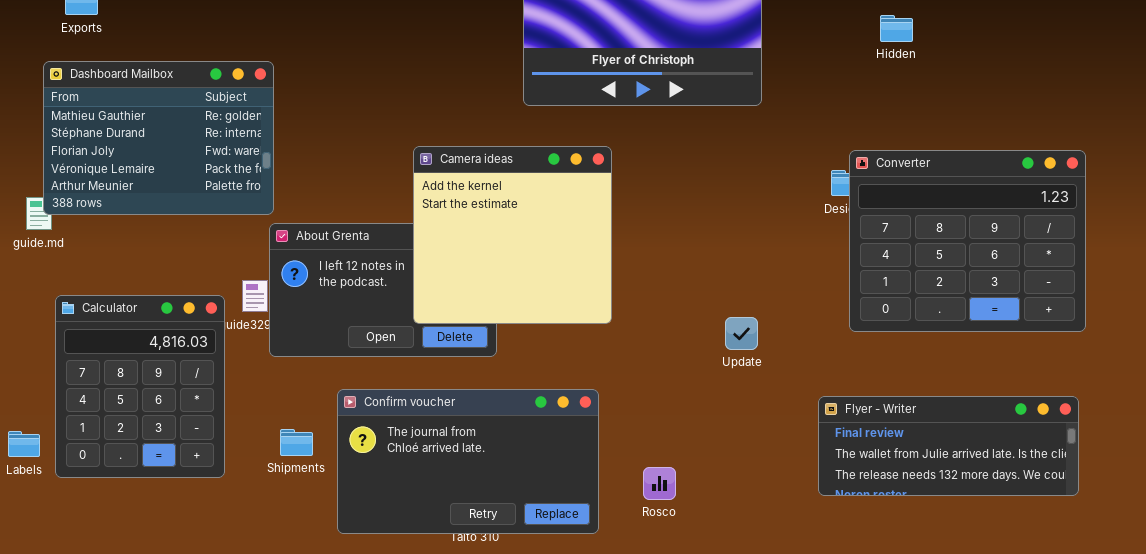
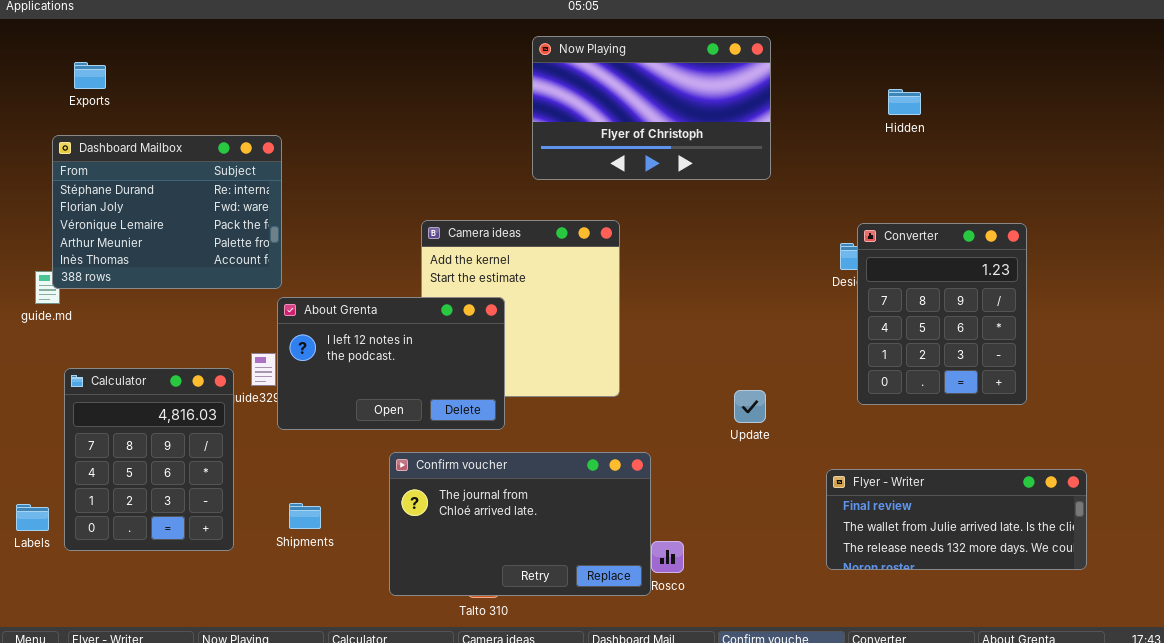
Dashboard Mailbox: [43,61,274,215] -> [52,135,282,289], scrolled down 1 row
Converter: [849,150,1086,332] -> [857,223,1027,405], resized
About Grenta: [269,223,497,357] -> [277,297,505,430], raised
Confirm voucher: [337,389,599,534] -> [389,452,651,596], moved

